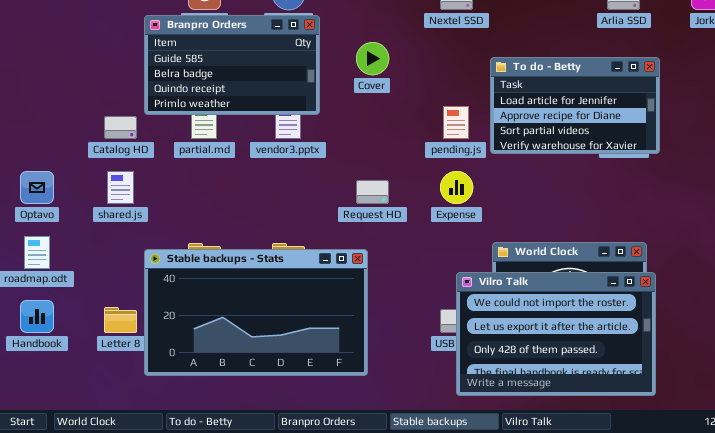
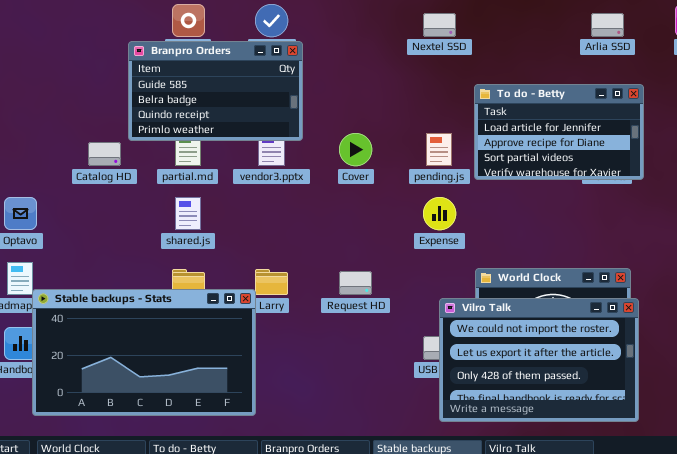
Cover: [356,42,389,75] -> [339,133,372,166], moved
shared.js: [107,171,134,204] -> [175,197,201,230], moved
Request HD: [356,180,389,204] -> [339,271,372,295], moved
Stable backups - Stats: [144,249,368,376] -> [32,289,256,416], moved

